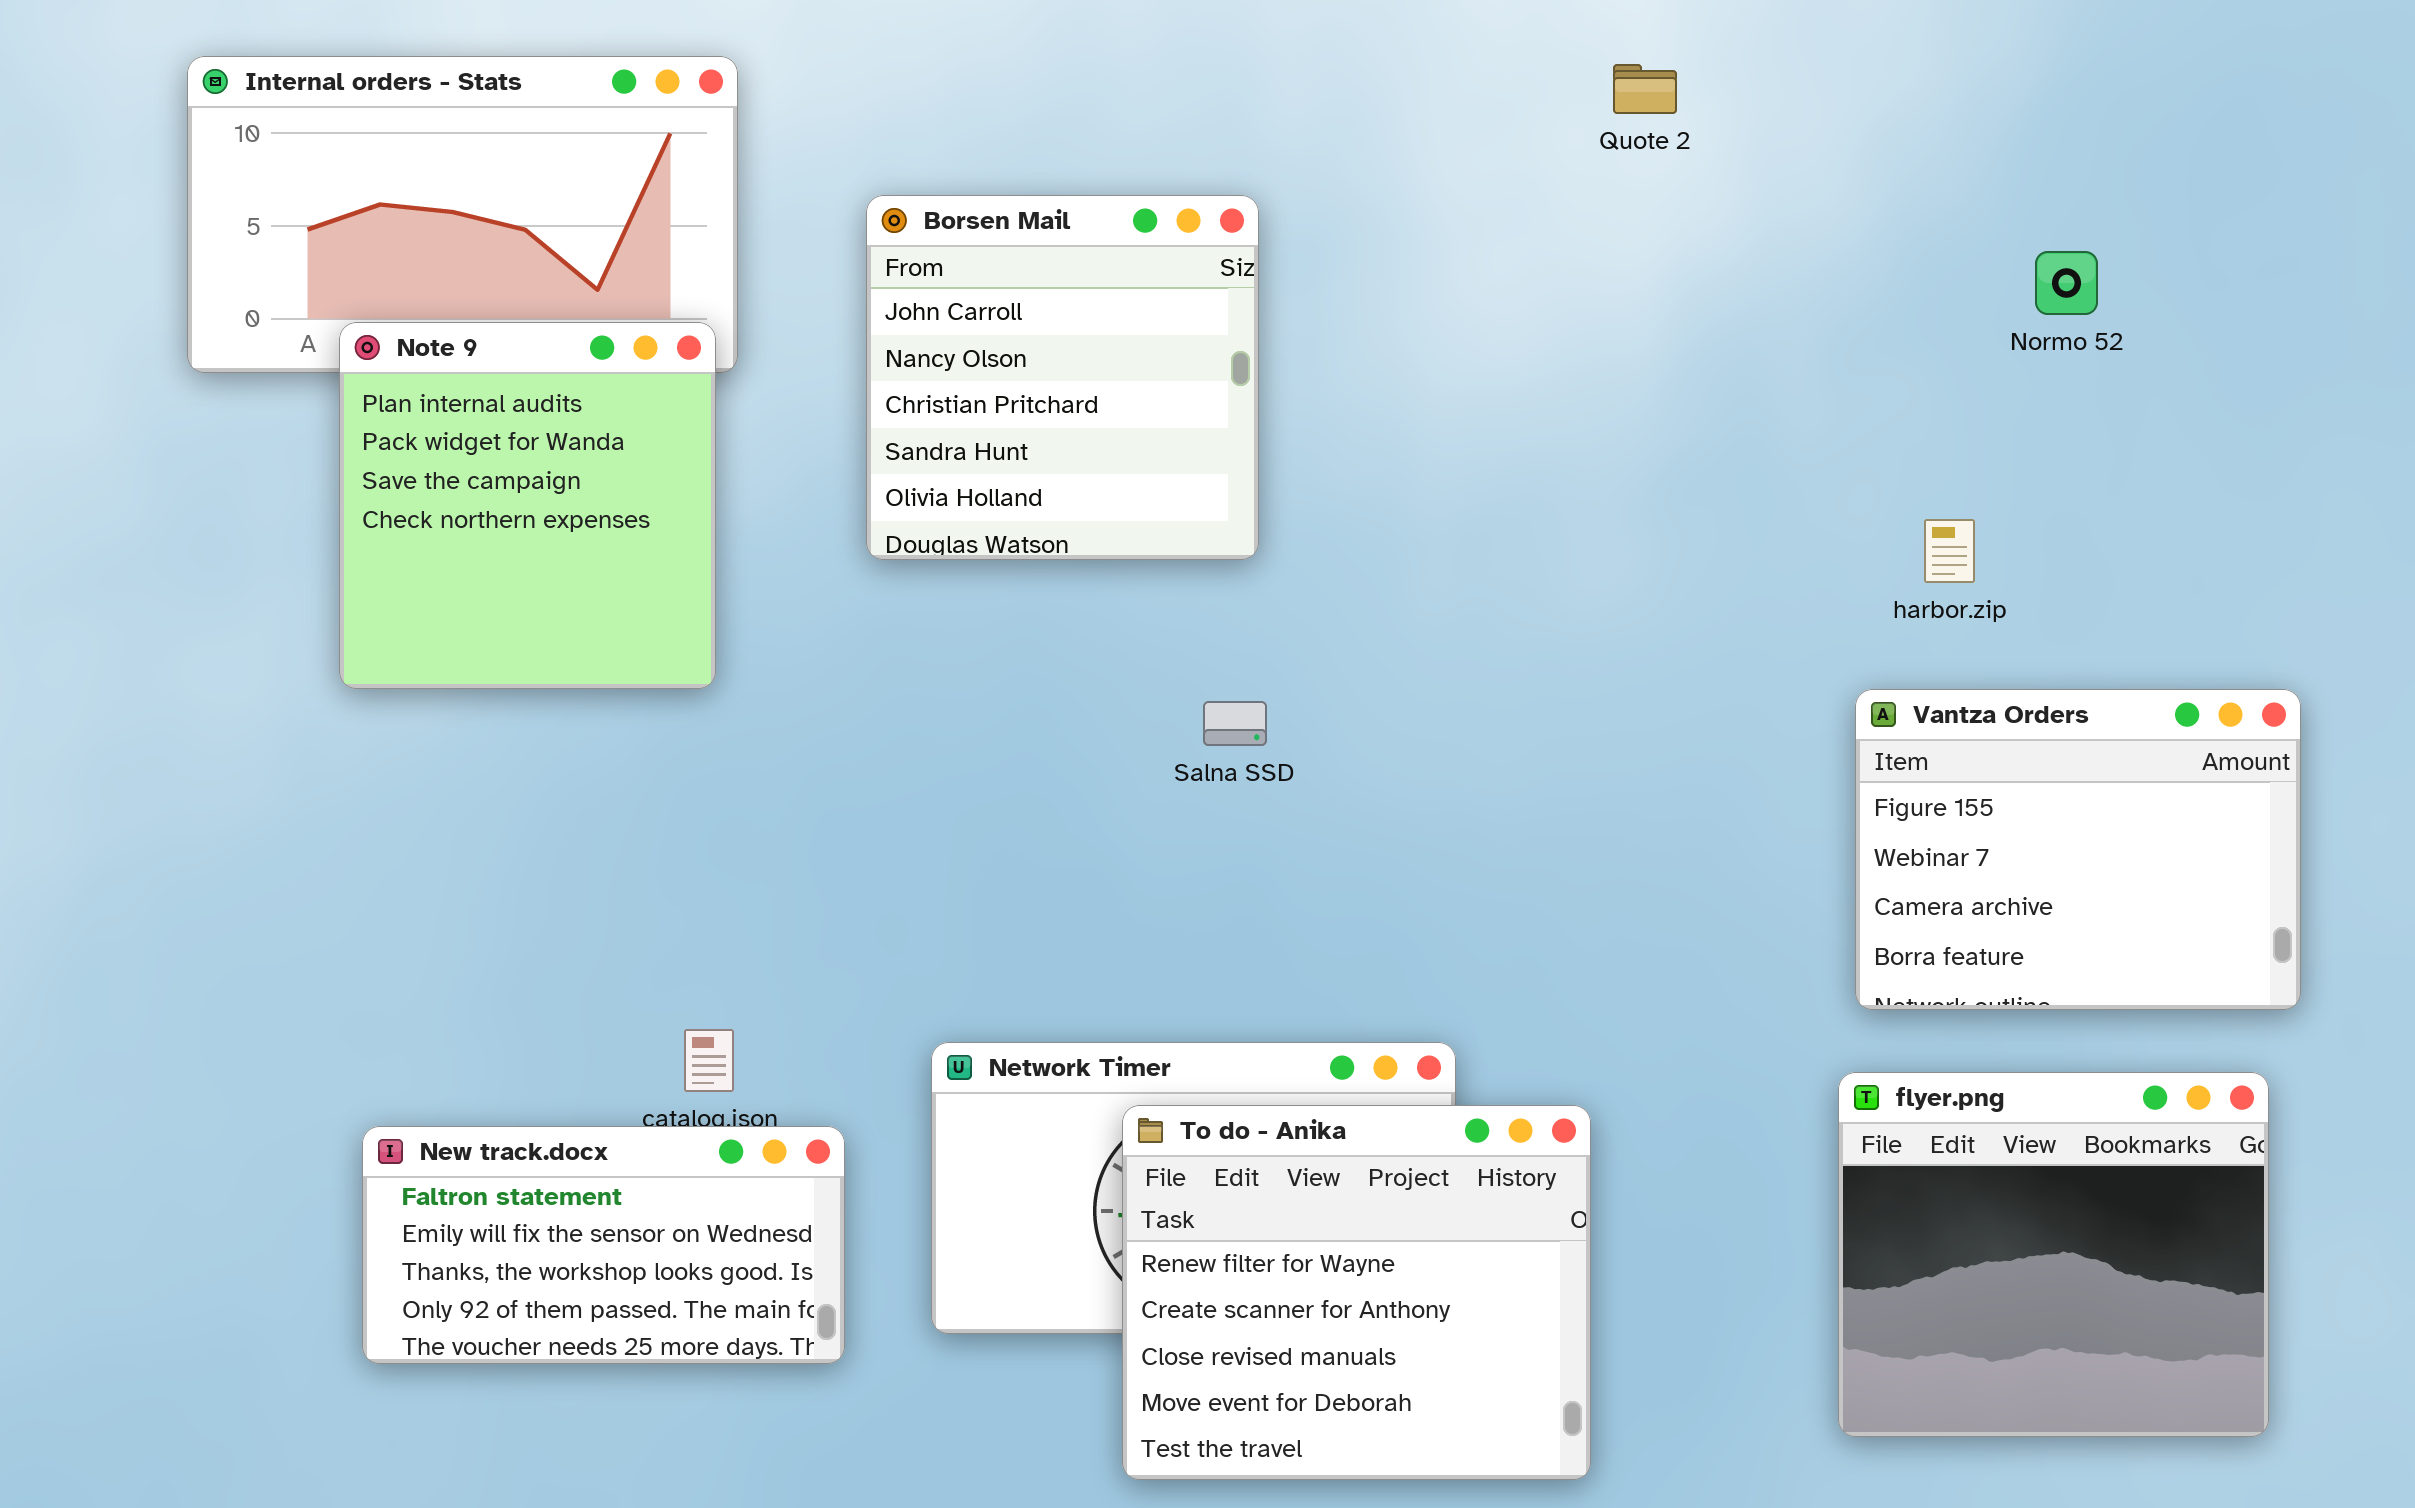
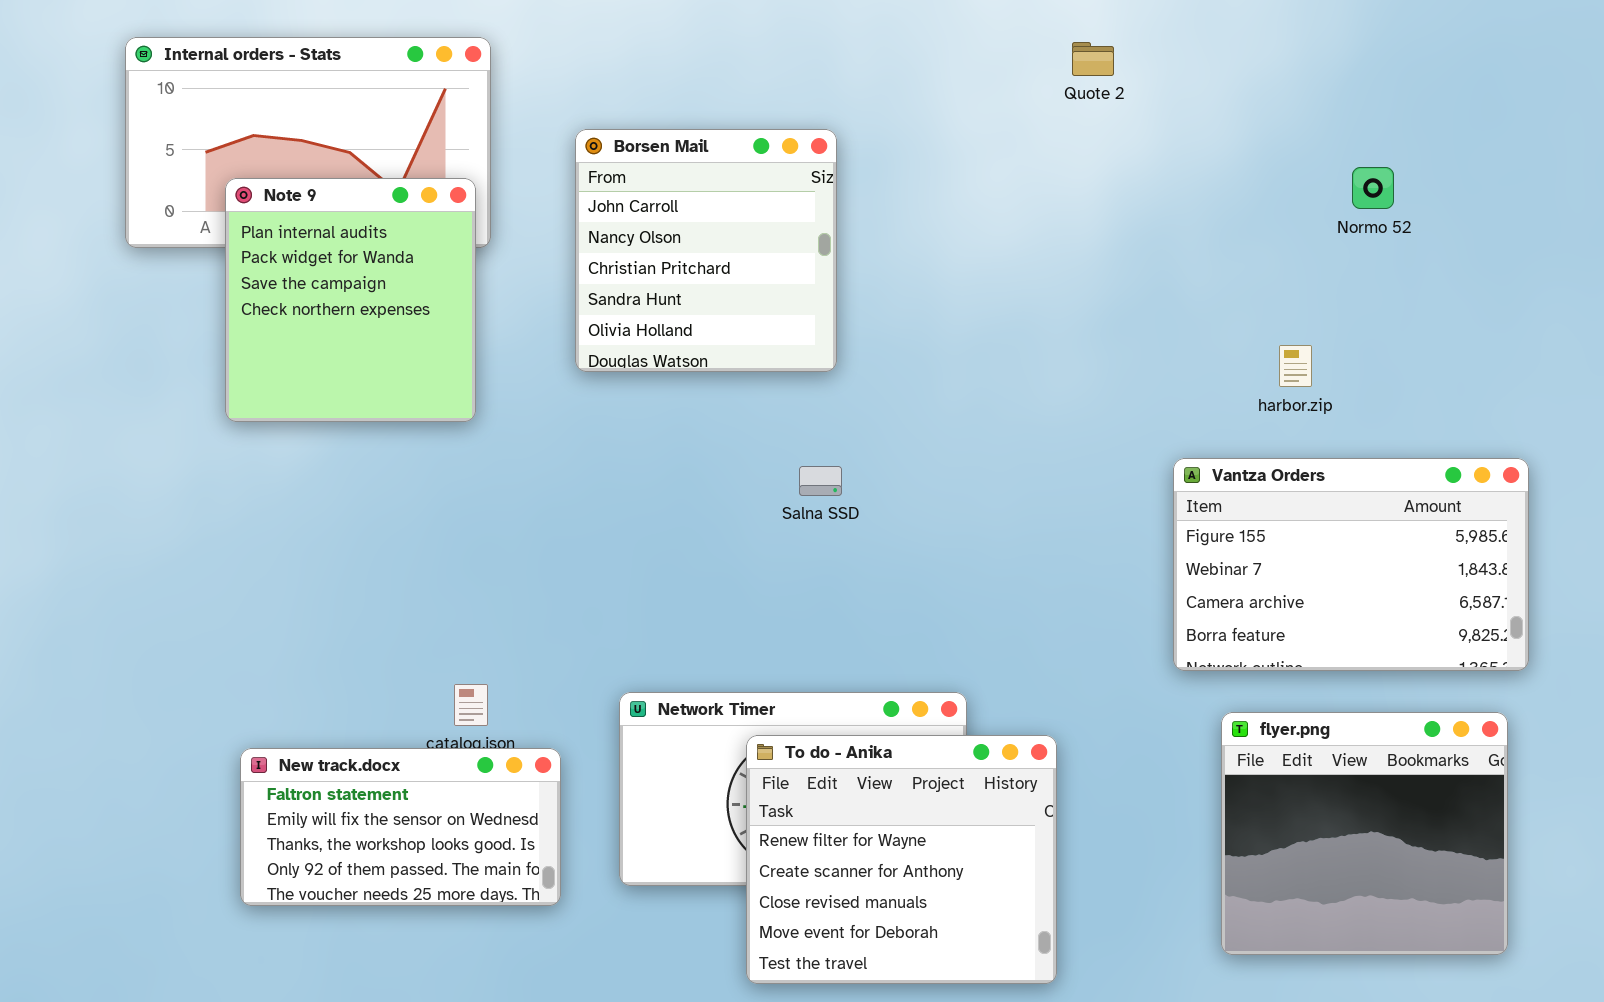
Note 9: [339,322,716,689] -> [225,178,476,422], moved
Vantza Orders: [1855,689,2301,1010] -> [1173,458,1529,671], resized

